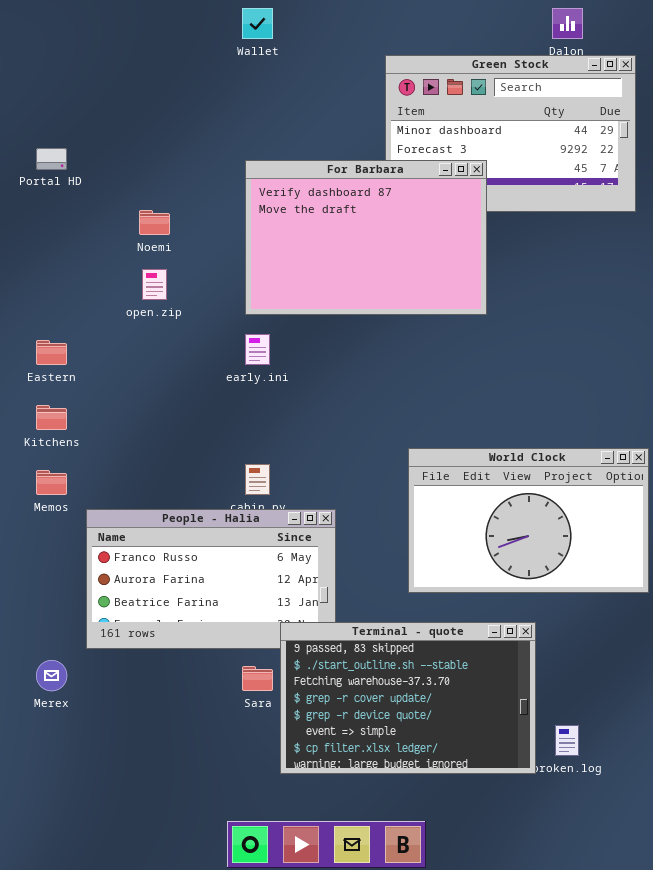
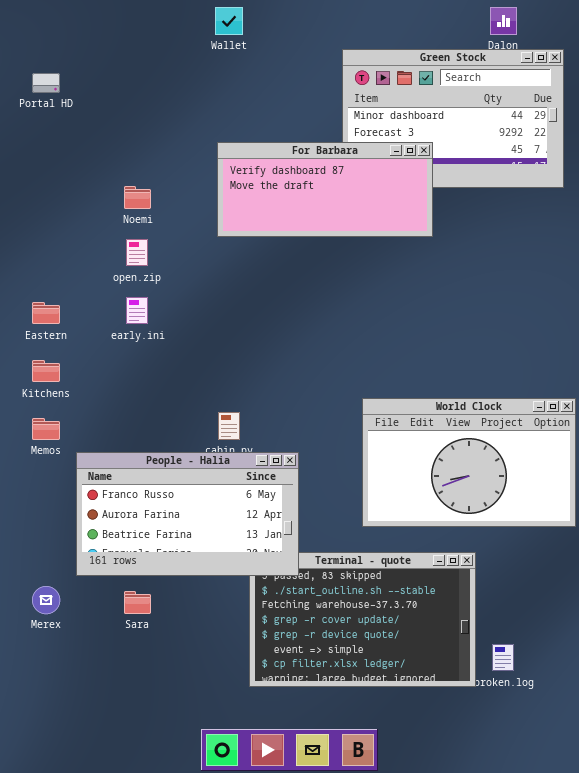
Portal HD: [36,148,67,170] -> [32,73,60,93], moved
For Barbara: [245,160,487,315] -> [217,142,433,237], resized
early.ini: [245,334,270,365] -> [126,297,148,324], moved
People - Halia: [86,509,336,649] -> [76,452,299,576], raised
Sara: [242,666,273,691] -> [124,591,151,614], moved

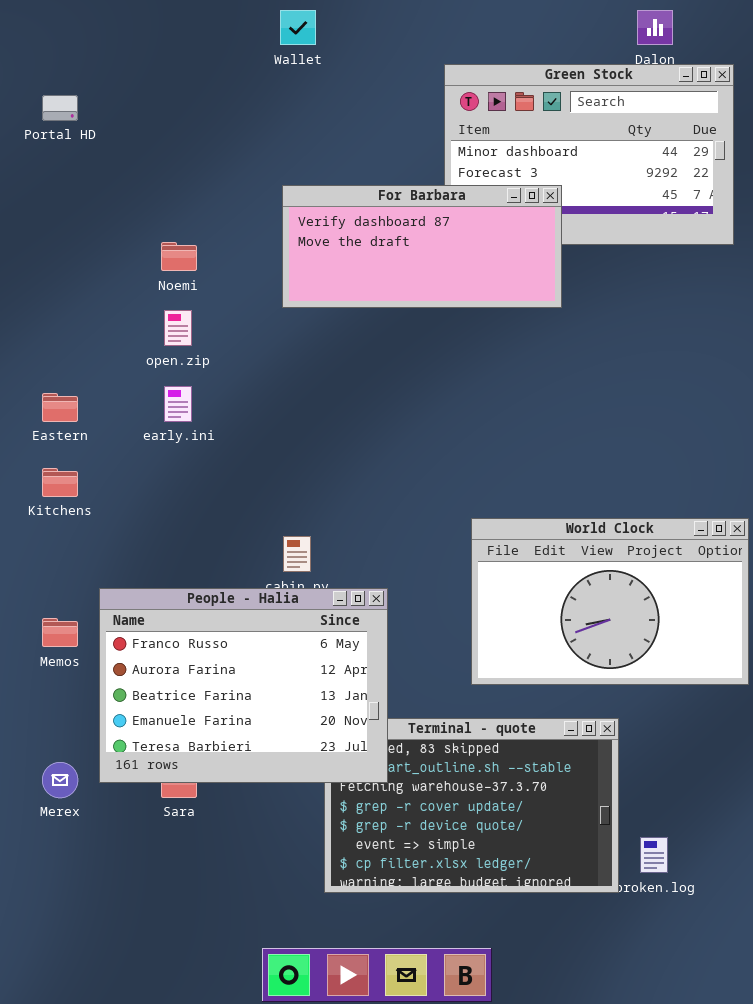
Memos: [32,418,60,440] -> [42,618,78,647], moved
People - Halia: [76,452,299,576] -> [99,588,388,783], resized

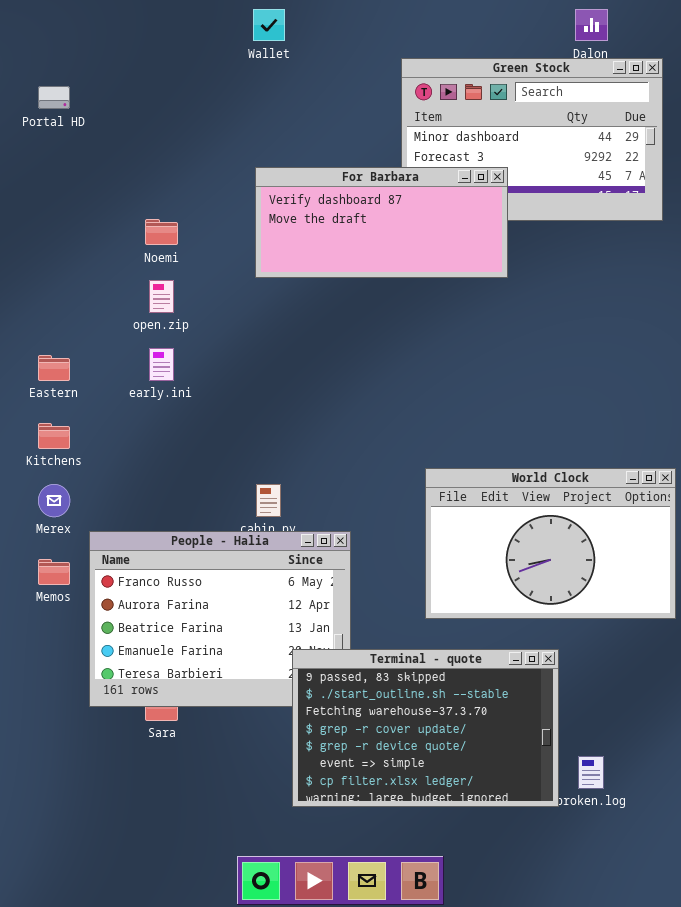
Terminal - quote: [324,718,619,893] -> [292,649,559,807], raised
Merex: [42,762,78,798] -> [38,484,70,517], moved

